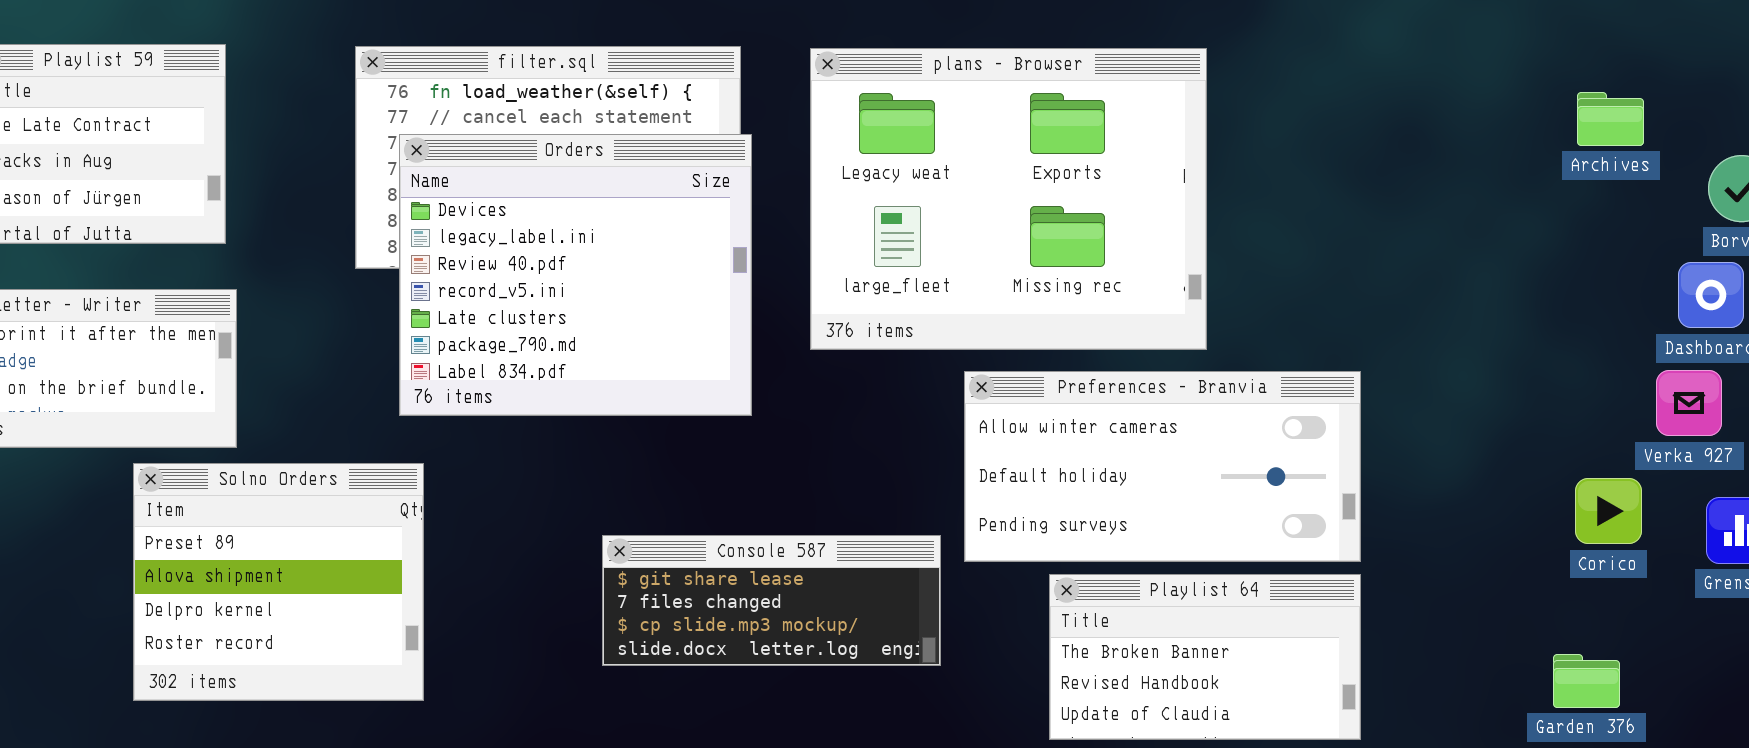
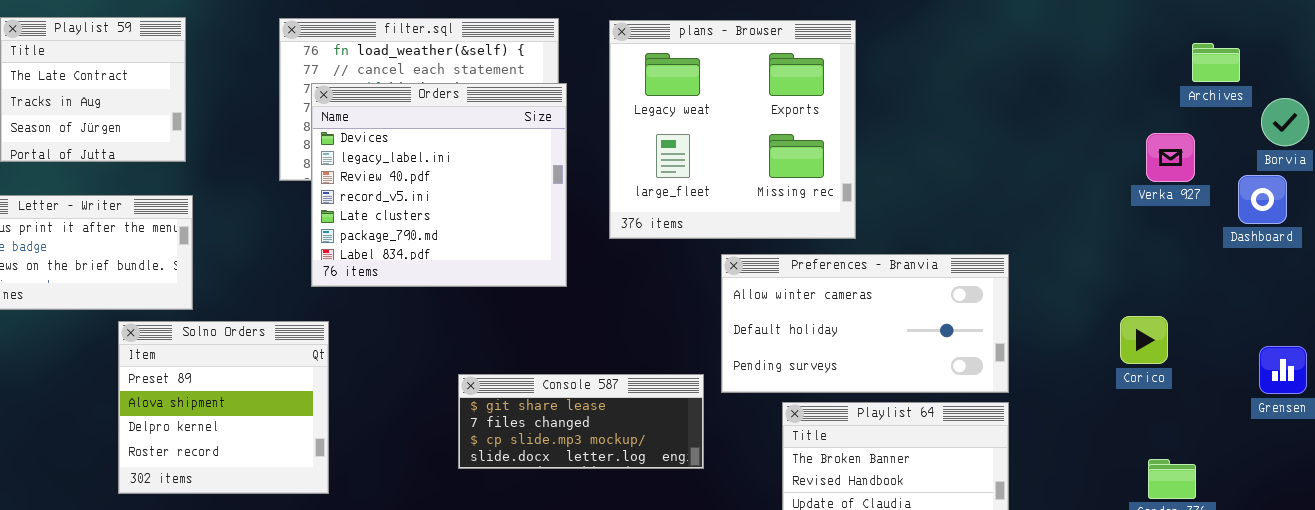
plans - Browser: [810,48,1207,350] -> [609,20,856,239], resized
Archives: [1577,92,1644,146] -> [1192,43,1240,82], moved
Verka 927: [1656,370,1722,436] -> [1146,133,1195,182], moved
Corico: [1575,478,1642,544] -> [1120,316,1168,364], moved

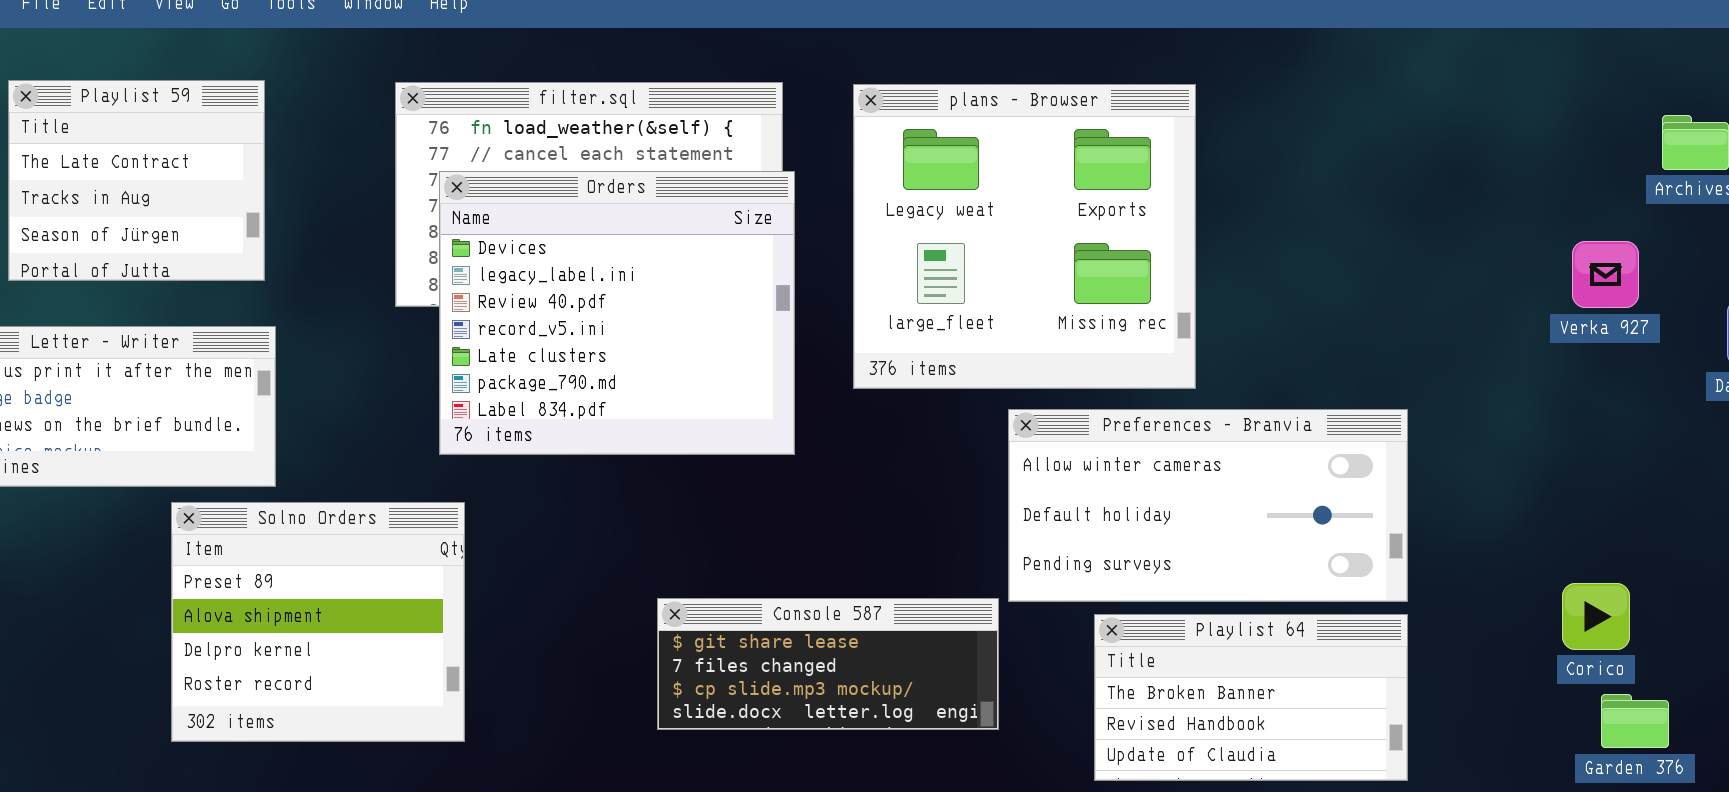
Verka 927: [1146,133,1195,182] -> [1572,241,1639,308], moved
Corico: [1120,316,1168,364] -> [1562,583,1630,650], moved
Console 587: [458,374,704,469] -> [657,598,999,730], moved

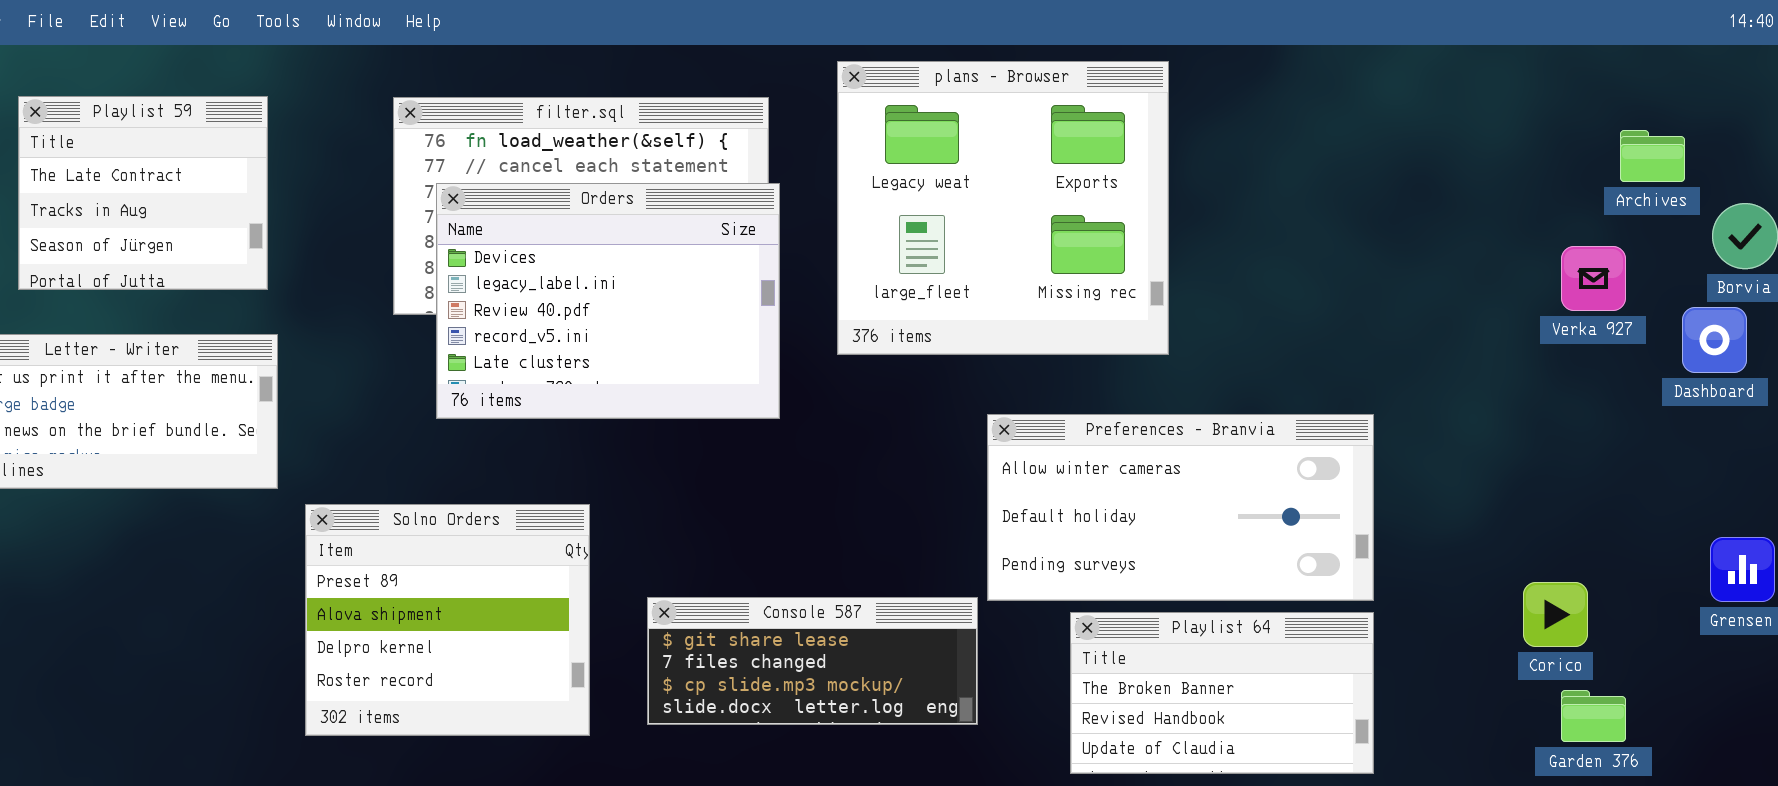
plans - Browser: [853,84,1196,389] -> [837,61,1169,355], moved
Orders: [439,171,795,455] -> [436,183,780,419], resized
Verka 927: [1572,241,1639,308] -> [1561,246,1626,311], moved
Solno Orders: [171,502,465,742] -> [305,504,590,736], moved

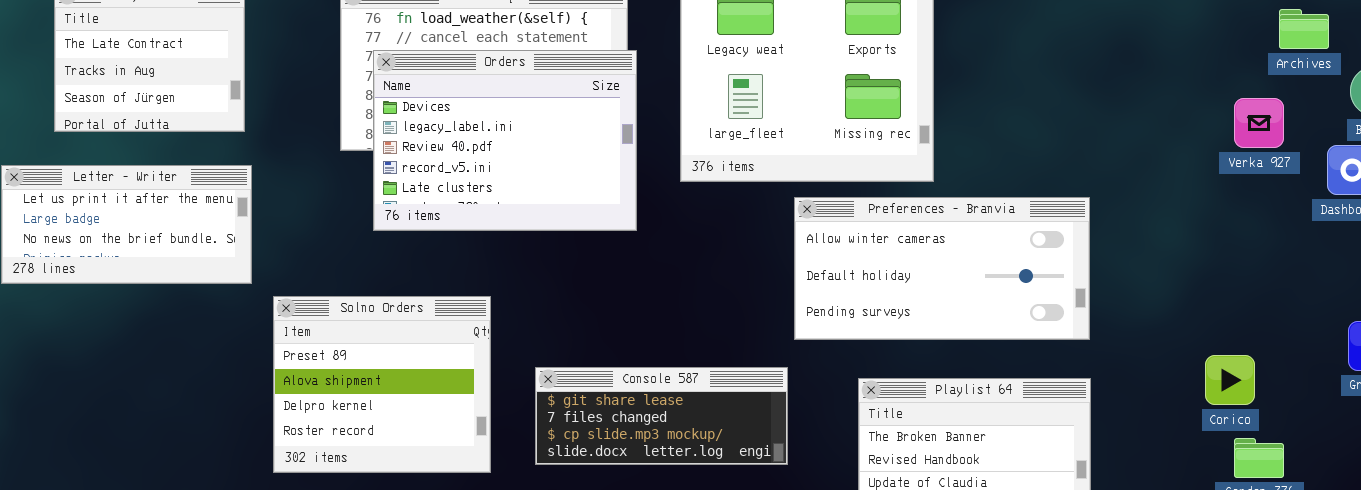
Preferences - Branvia: [987,414,1374,601] -> [794,197,1090,340], moved

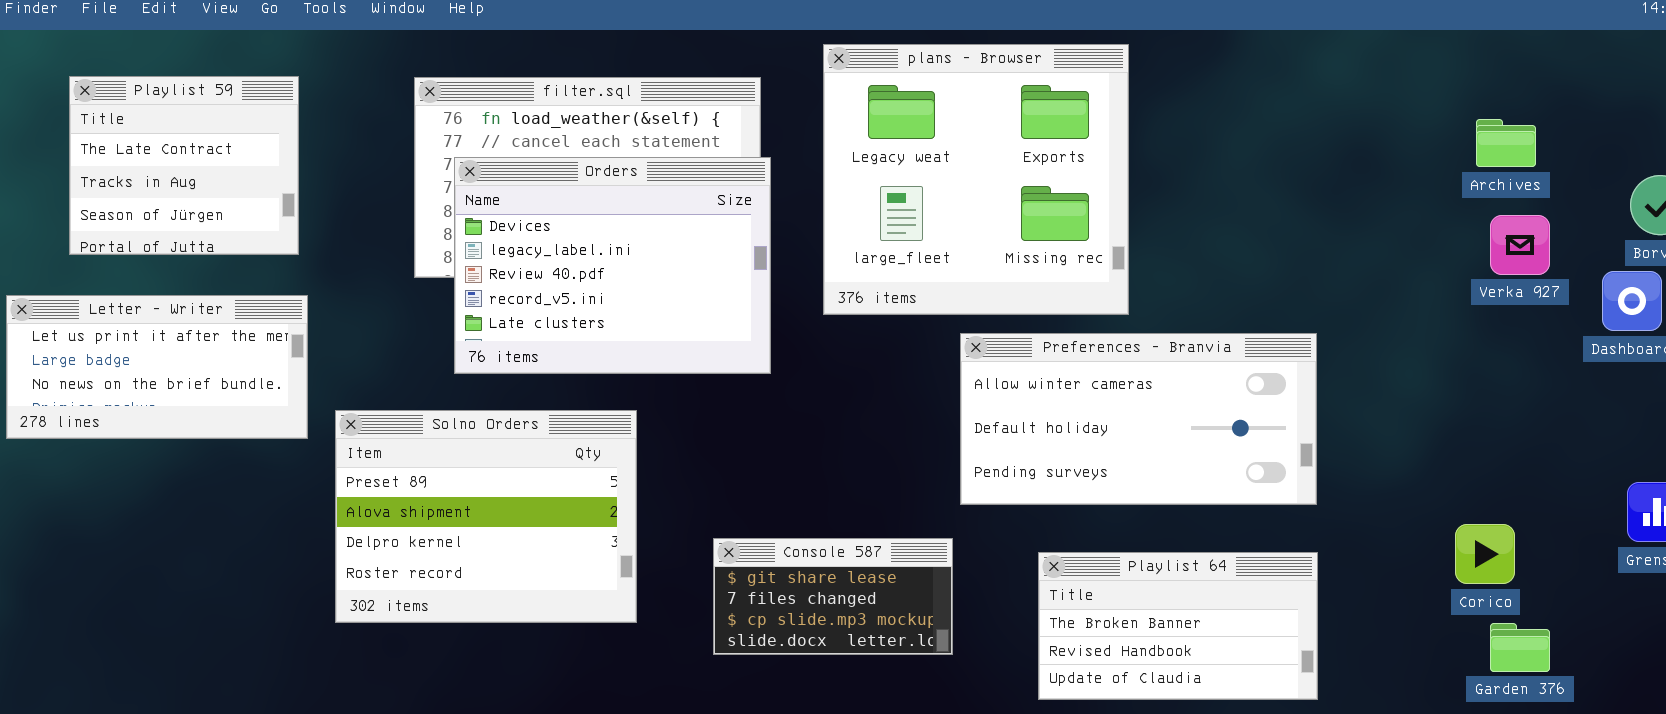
Archives: [1279,9,1329,49] -> [1476,119,1536,167], moved
Solno Orders: [273,296,491,473] -> [335,410,637,623], moved, resized
Console 587: [535,367,788,465] -> [713,538,953,655], resized

